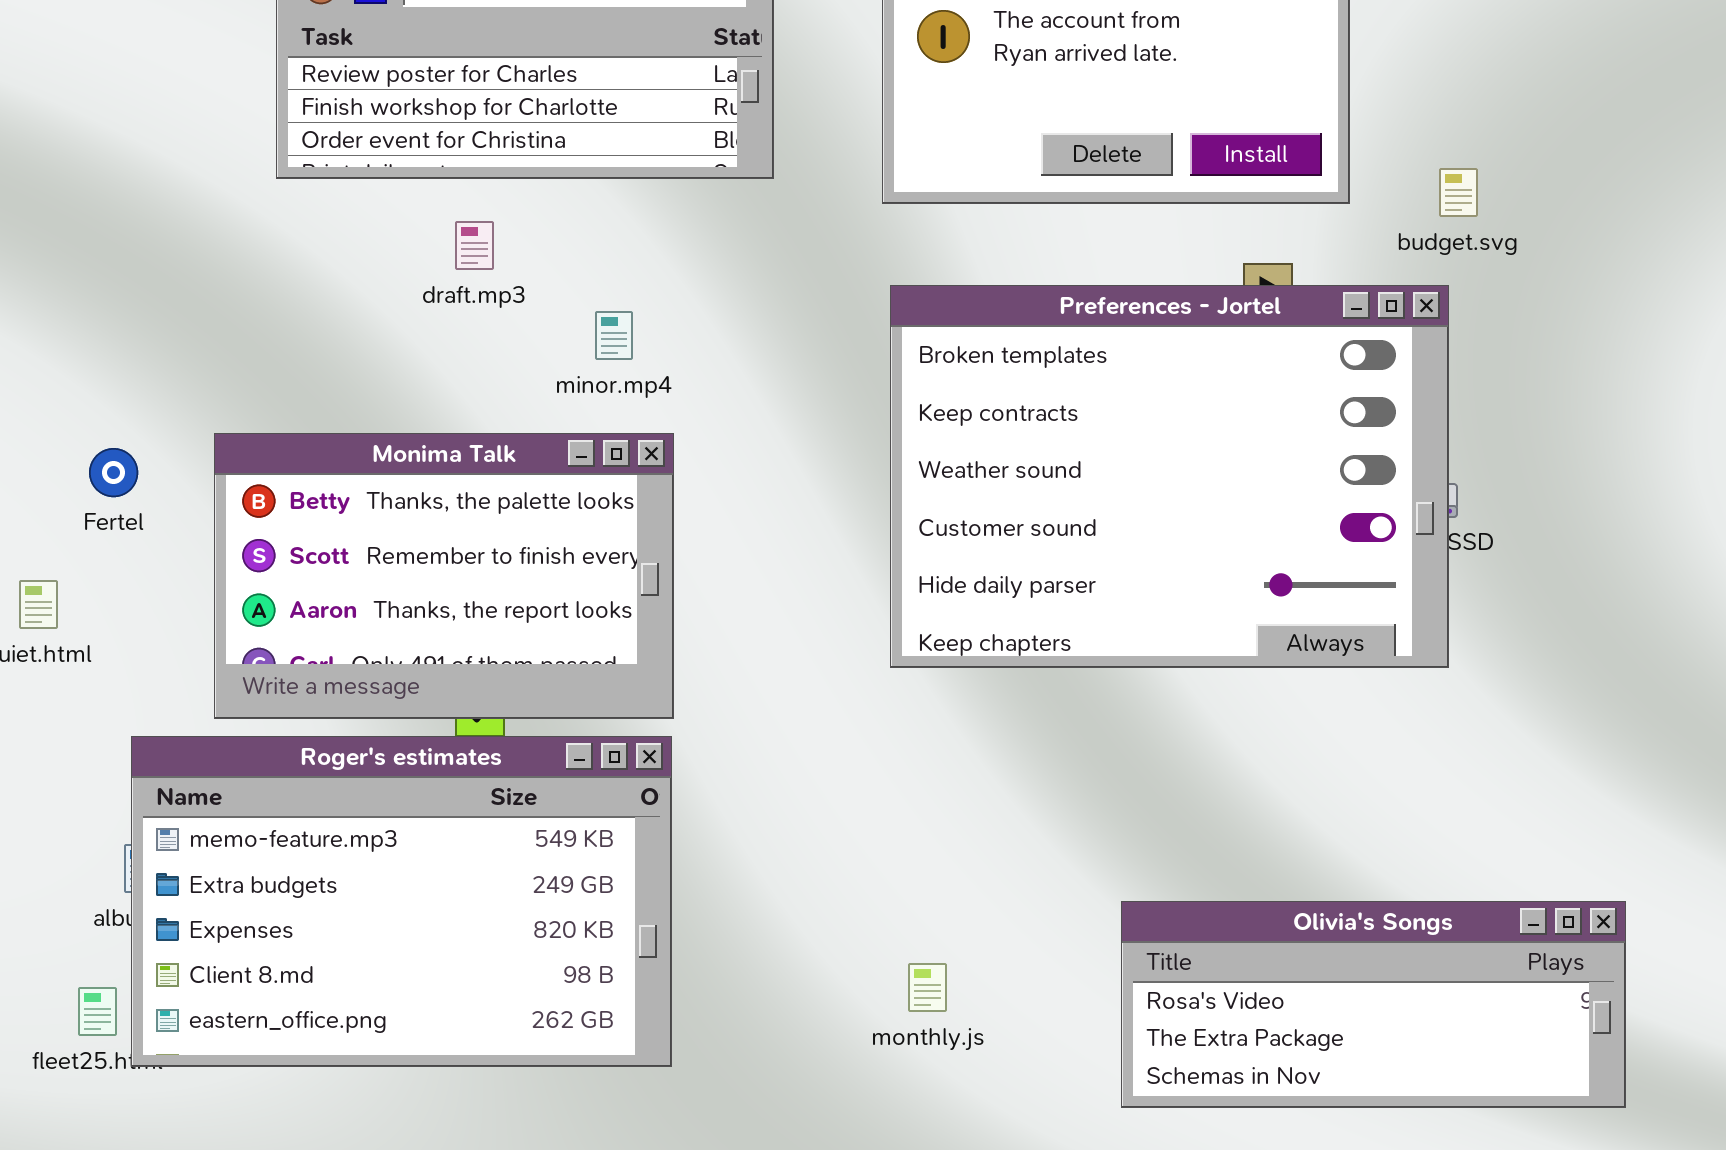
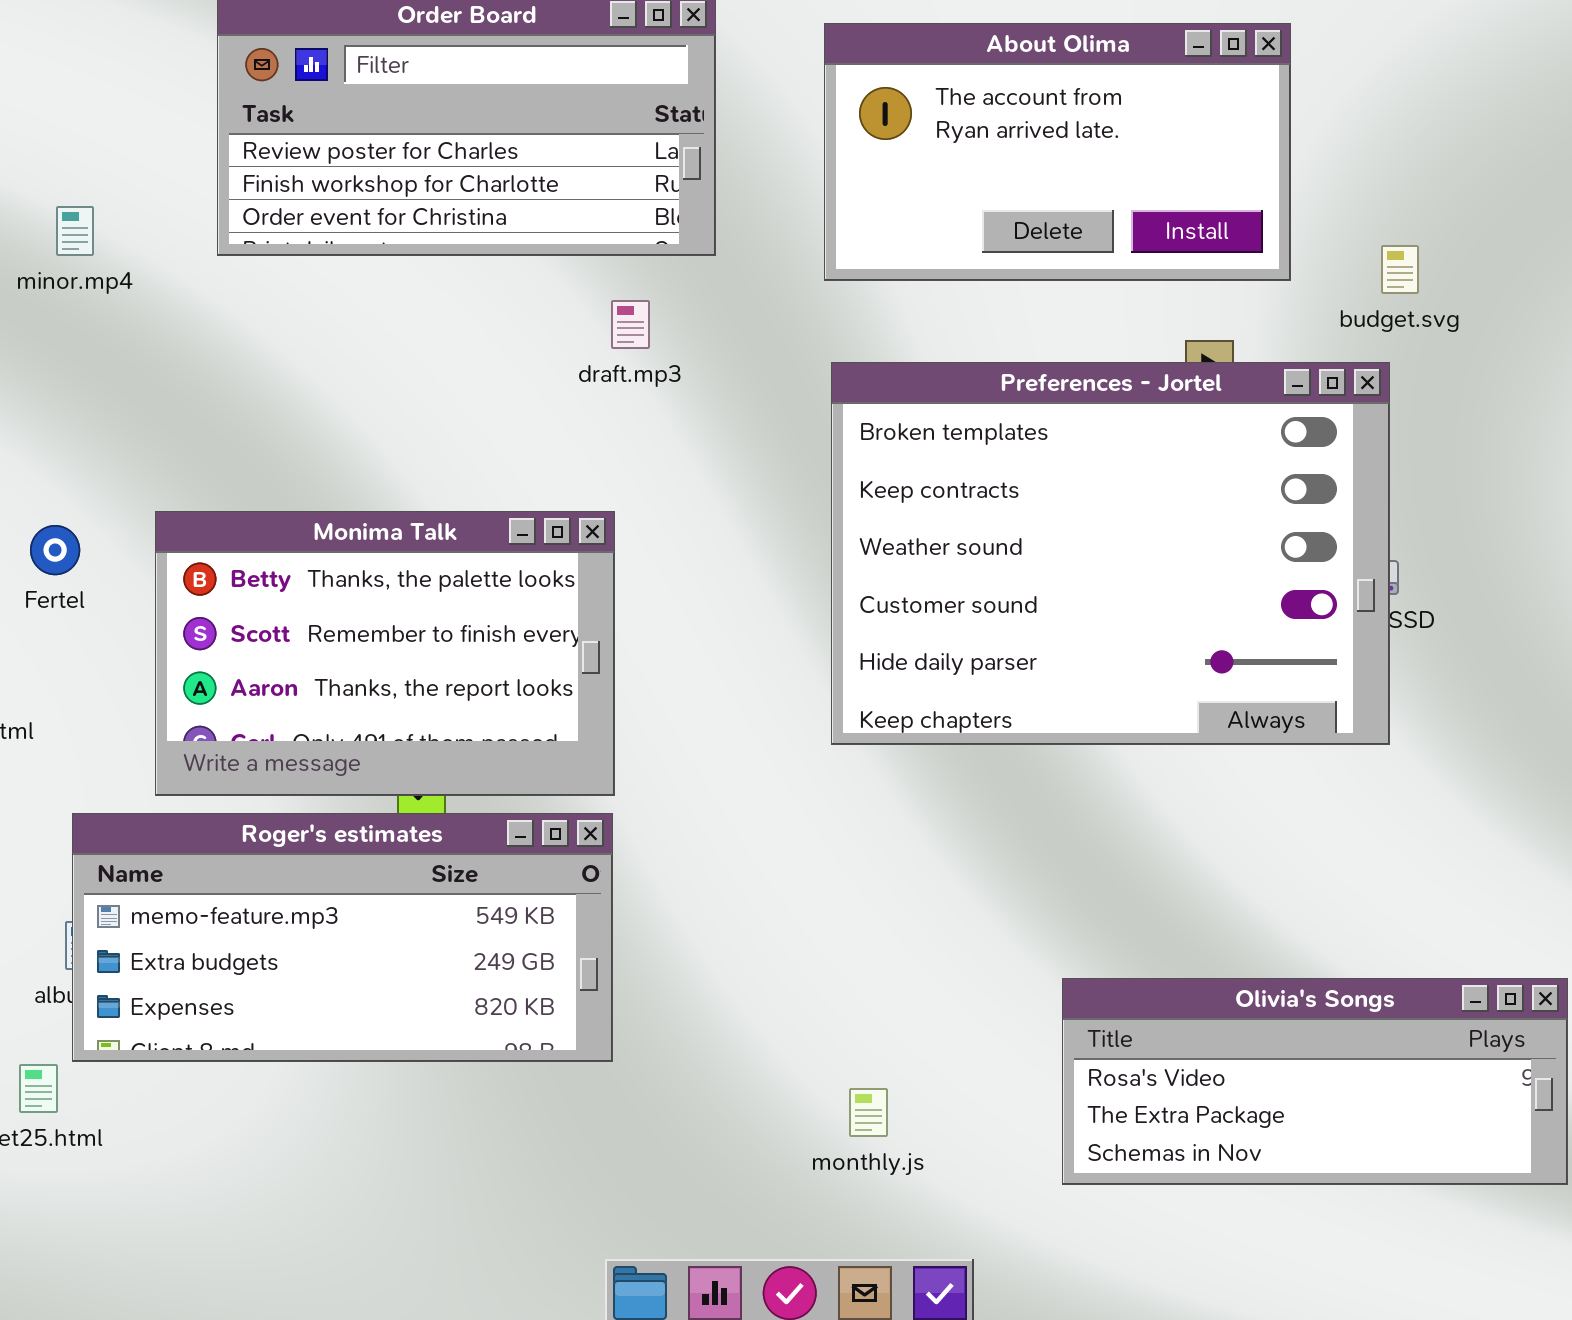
draft.mp3: [455,221,494,270] -> [611,300,650,349], moved
minor.mp4: [595,311,633,360] -> [56,206,94,256], moved
Roger's estimates: [131,736,672,1067] -> [72,813,613,1062], resized
monthly.js: [908,963,947,1012] -> [849,1088,888,1137], moved

